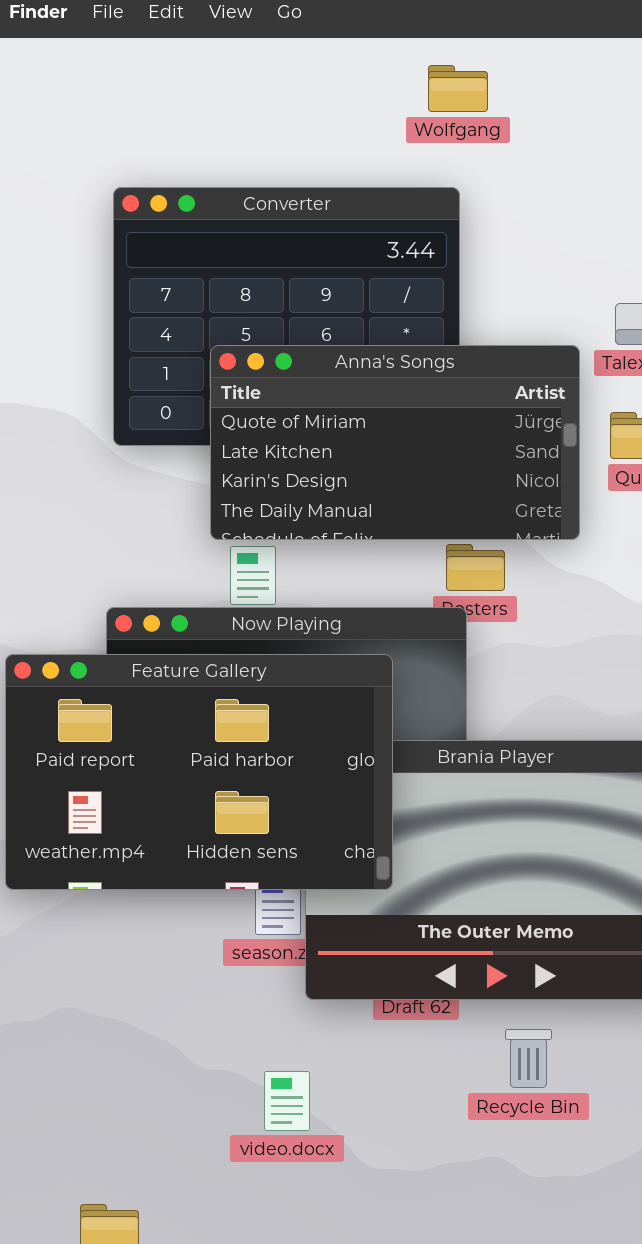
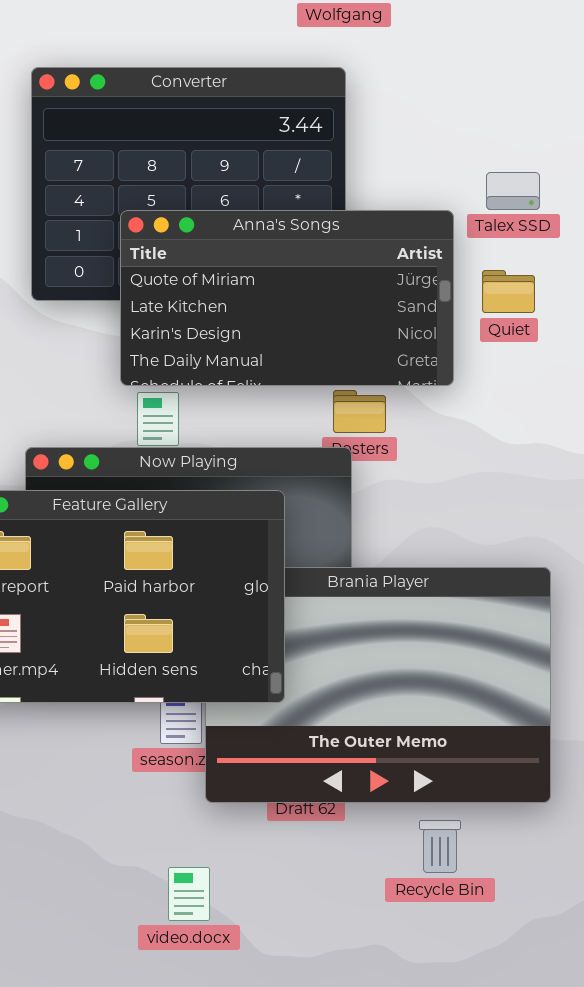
Recycle Bin: [505,1029,552,1088] -> [419,820,461,873], moved

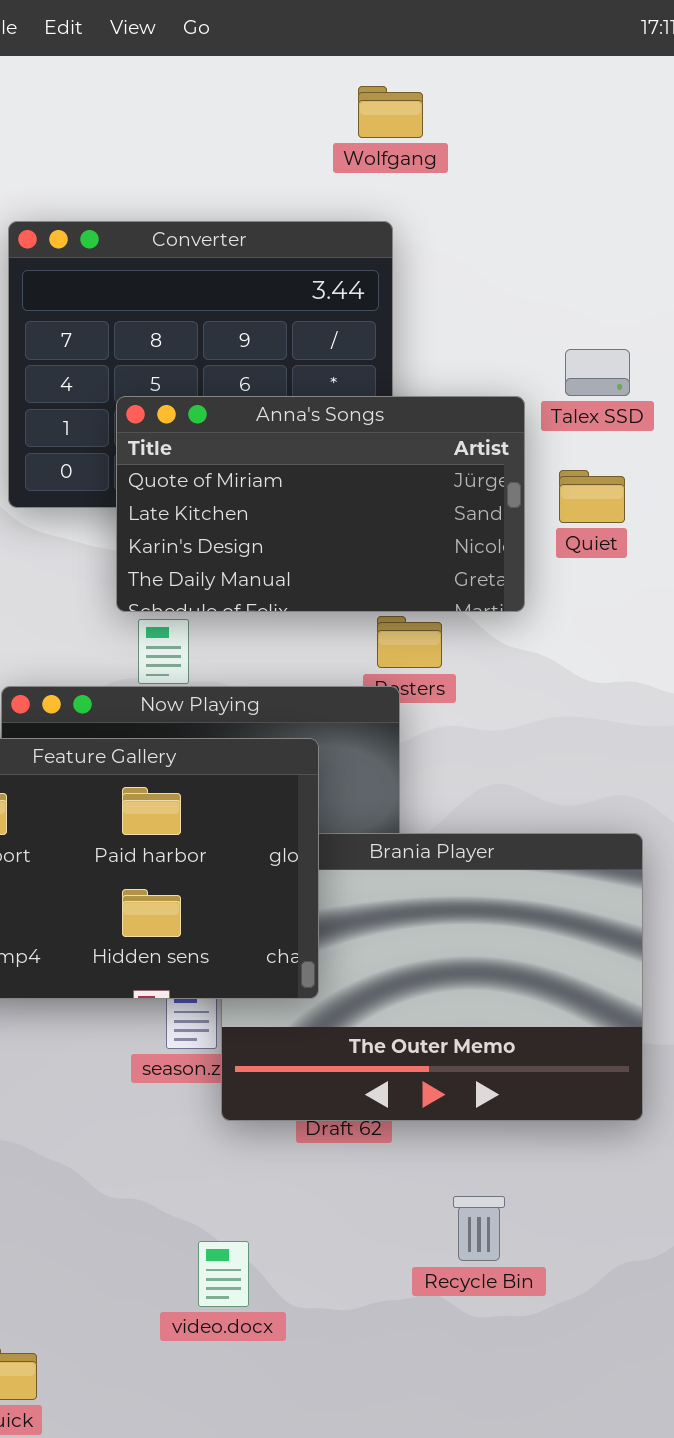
Recycle Bin: [419,820,461,873] -> [453,1196,505,1261], moved
video.docx: [168,867,210,921] -> [198,1241,249,1307], moved

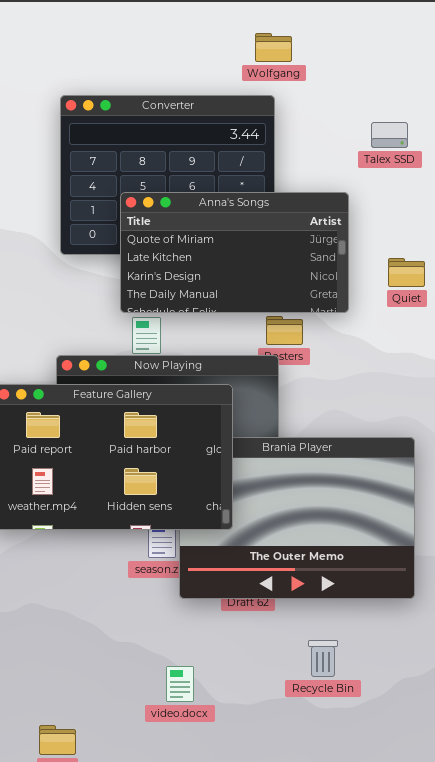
Wolfgang: [358,86,423,138] -> [255,33,292,62], moved
Talex SSD: [565,349,630,396] -> [371,122,408,148], moved
Quiet: [559,470,625,523] -> [388,258,425,287], moved

